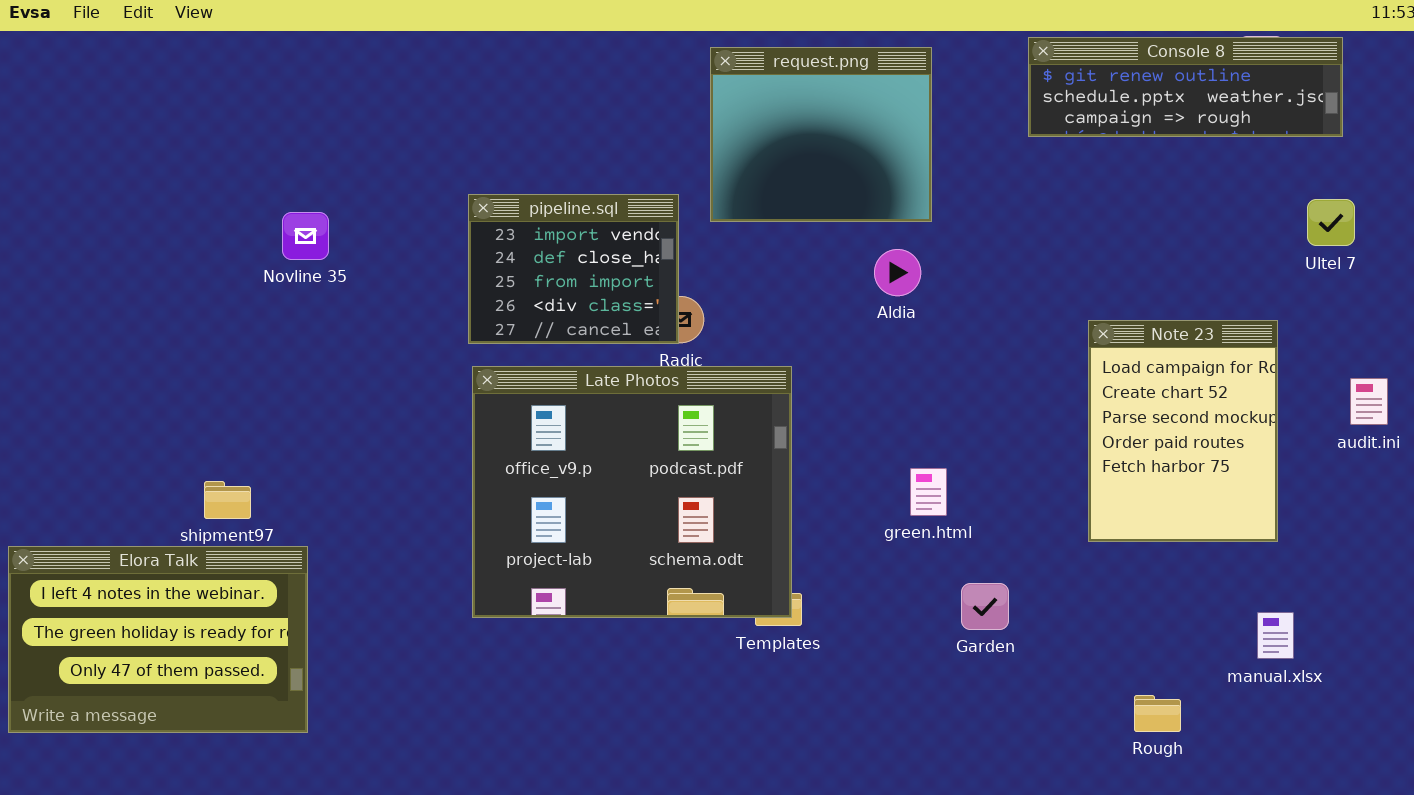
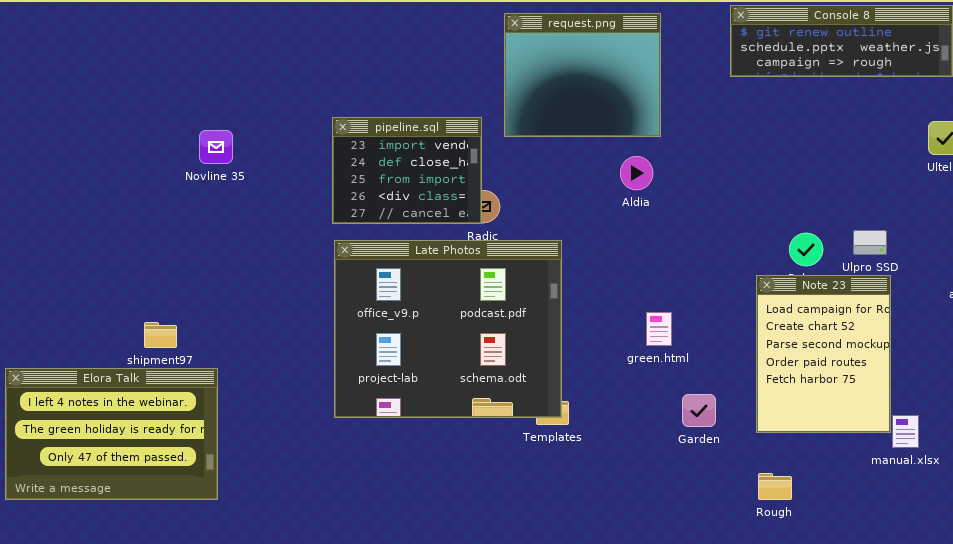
Note 23: [1088,320,1278,542] -> [756,275,891,433], moved
Rough: [1134,695,1181,732] -> [758,473,792,500], moved

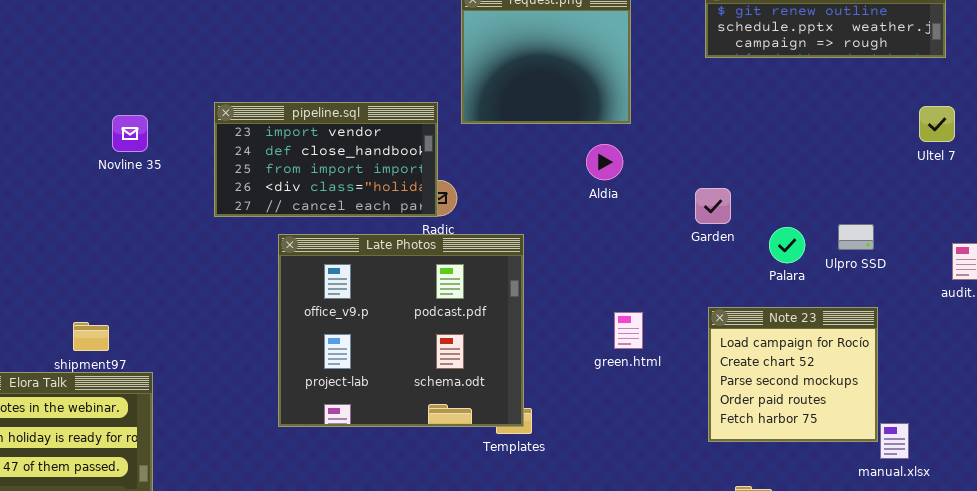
pipeline.sql: [332,117,482,224] -> [214,102,438,217], resized
Novline 35: [199,130,233,164] -> [112,115,148,152], moved
Note 23: [756,275,891,433] -> [708,307,878,442], resized
Garden: [682,394,716,427] -> [695,188,731,224], moved

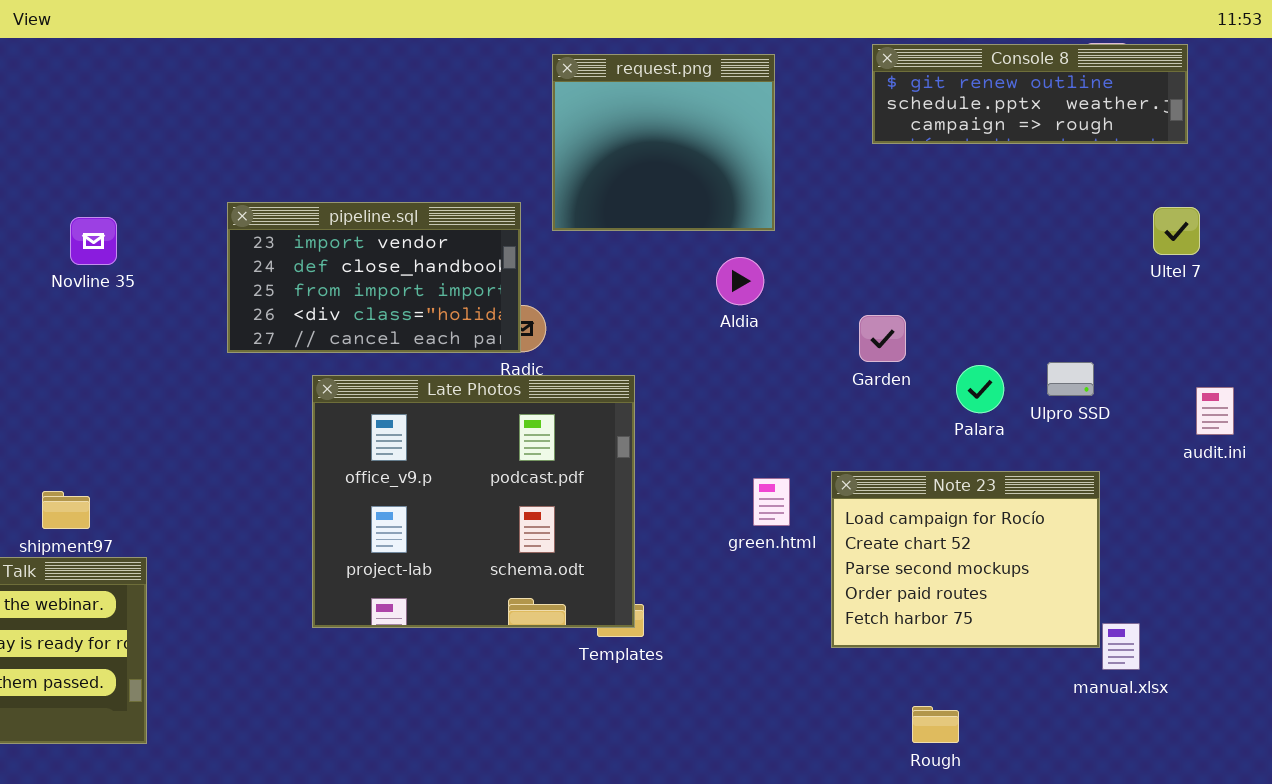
Novline 35: [112,115,148,152] -> [70,217,117,265], moved
Note 23: [708,307,878,442] -> [831,471,1100,648], resized

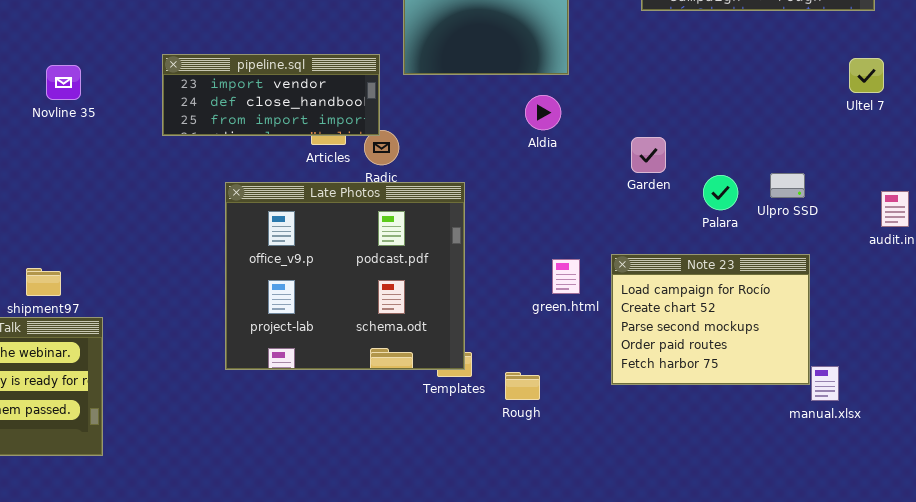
pipeline.sql: [227,202,521,353] -> [162,54,380,136], resized
Rough: [912,706,959,743] -> [505,372,540,400], moved

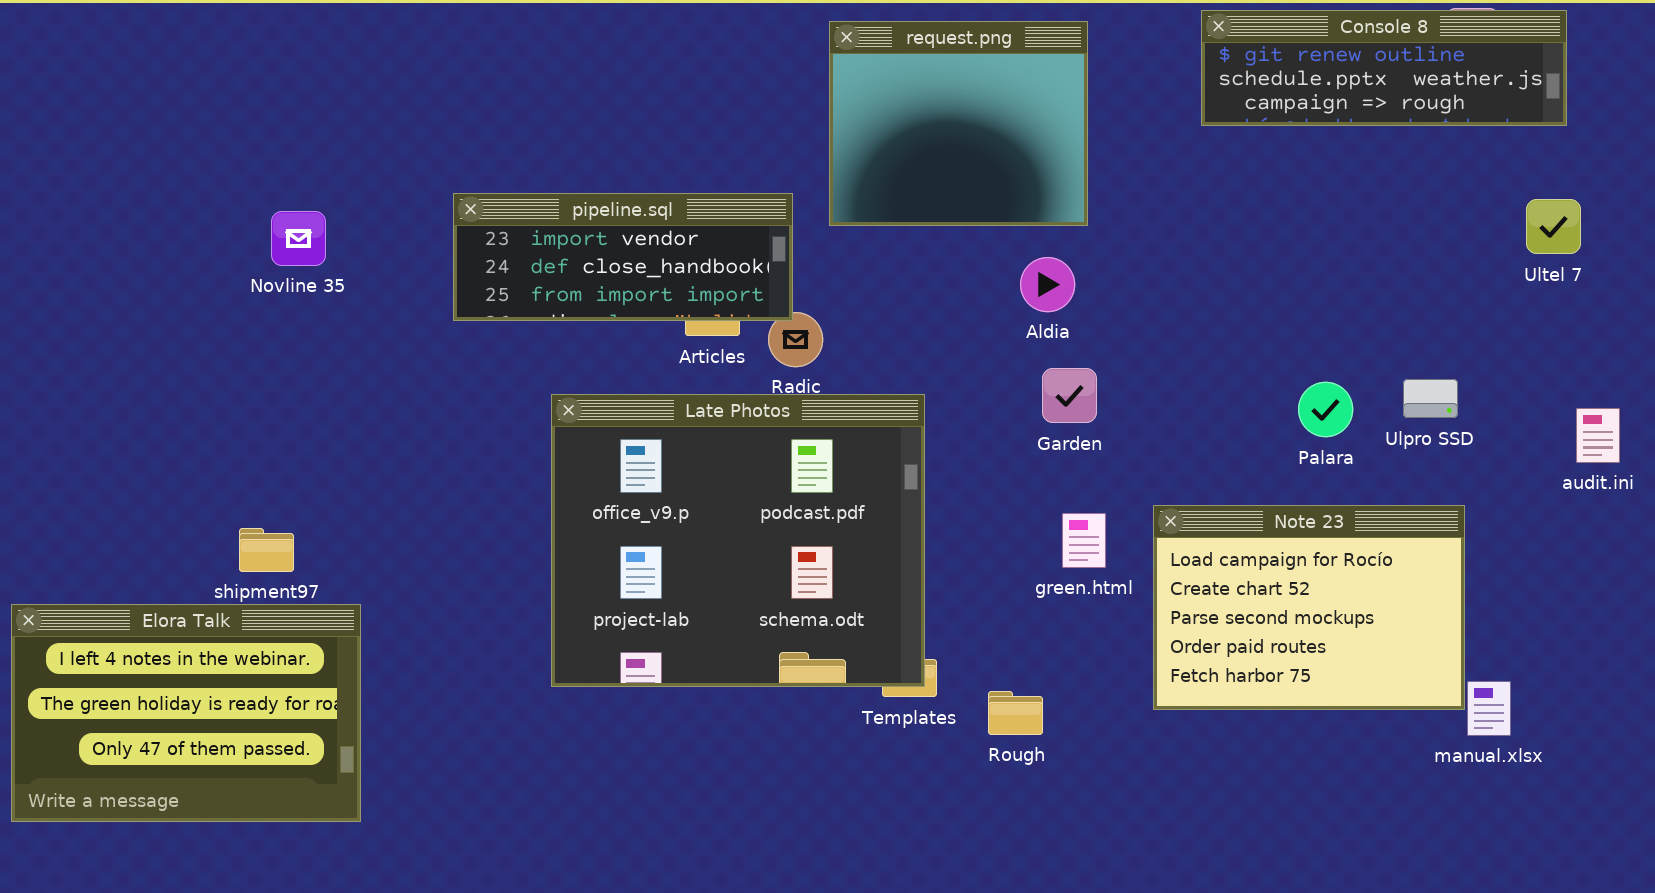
Garden: [631,137,666,173] -> [1042,368,1097,423], moved

